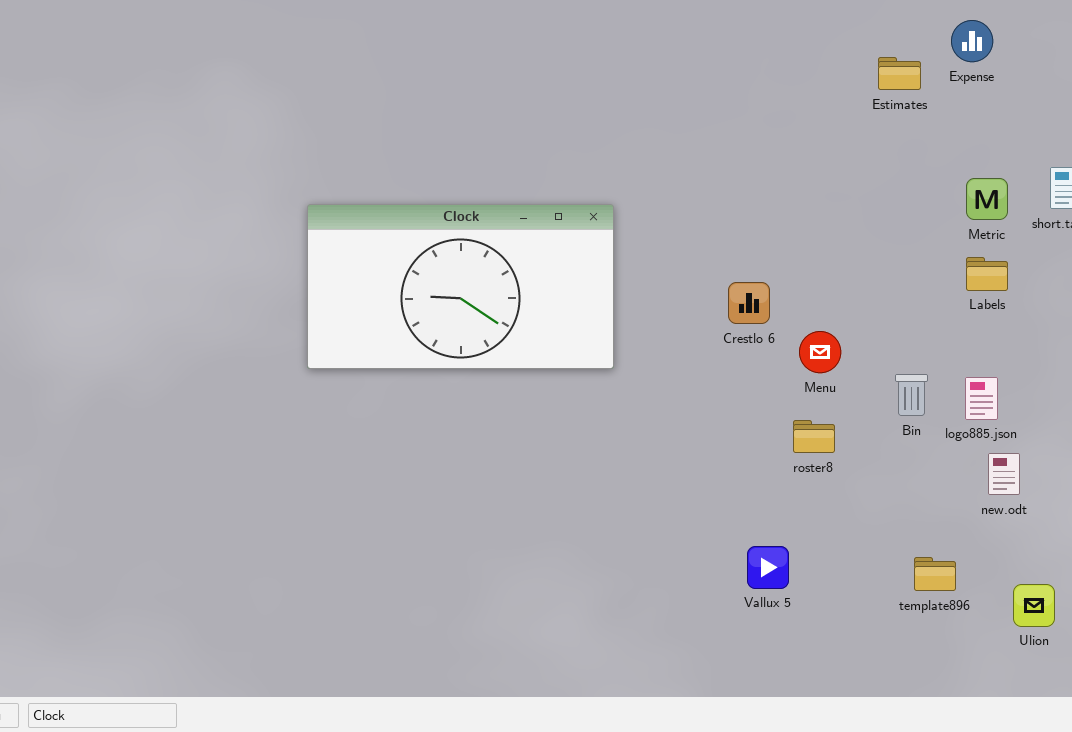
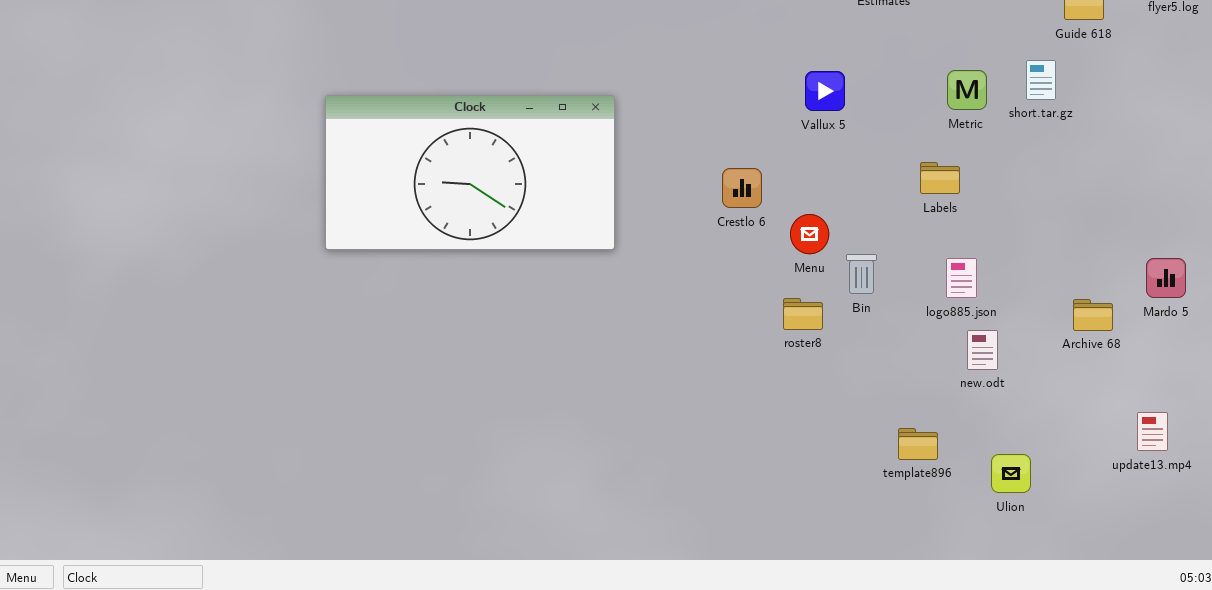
Labels: [966,257,1008,291] -> [920,162,960,194], moved
Bin: [895,374,928,416] -> [846,254,877,294], moved
Vallux 5: [747,546,789,589] -> [805,71,845,111], moved

